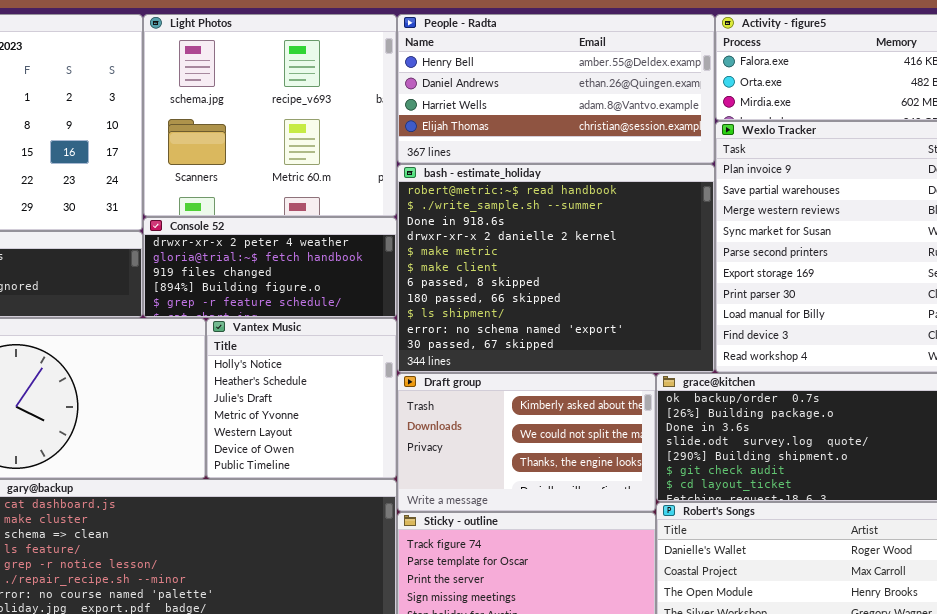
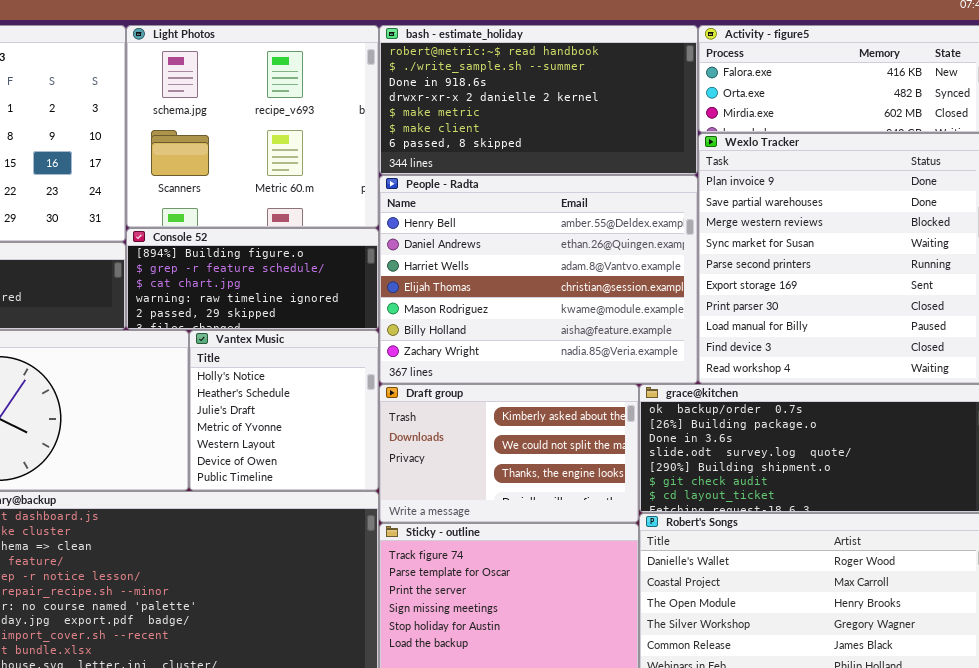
People - Radta: [397,14,715,164] -> [379,175,698,384], moved, resized
bash - estimate_holiday: [397,164,715,373] -> [379,25,698,175], moved, resized
Console 52: [143,217,397,318] -> [126,228,379,330], scrolled down 3 rows

